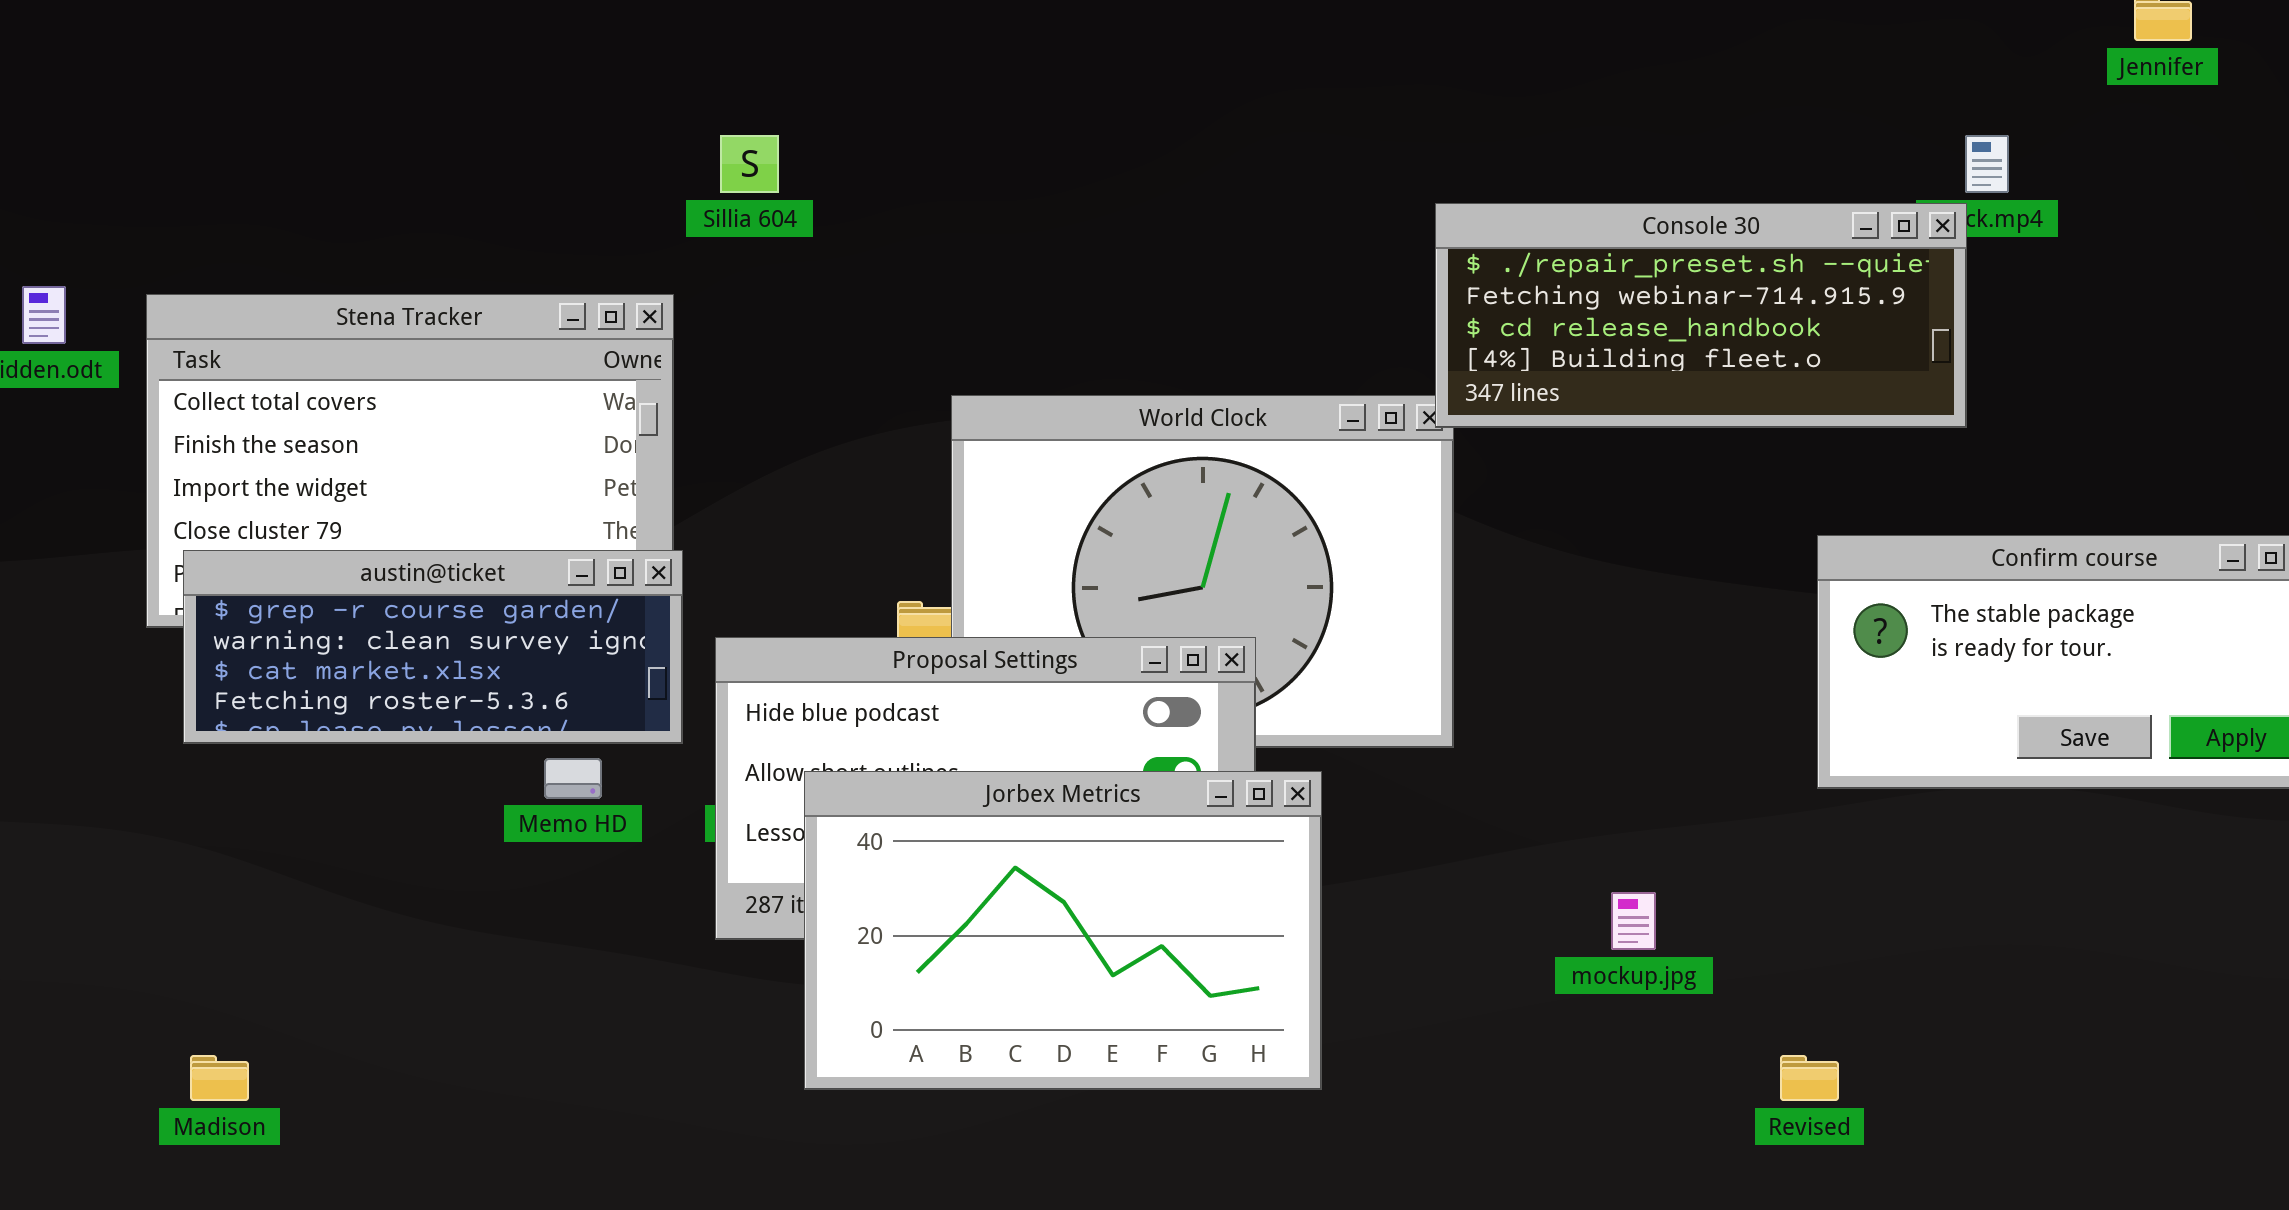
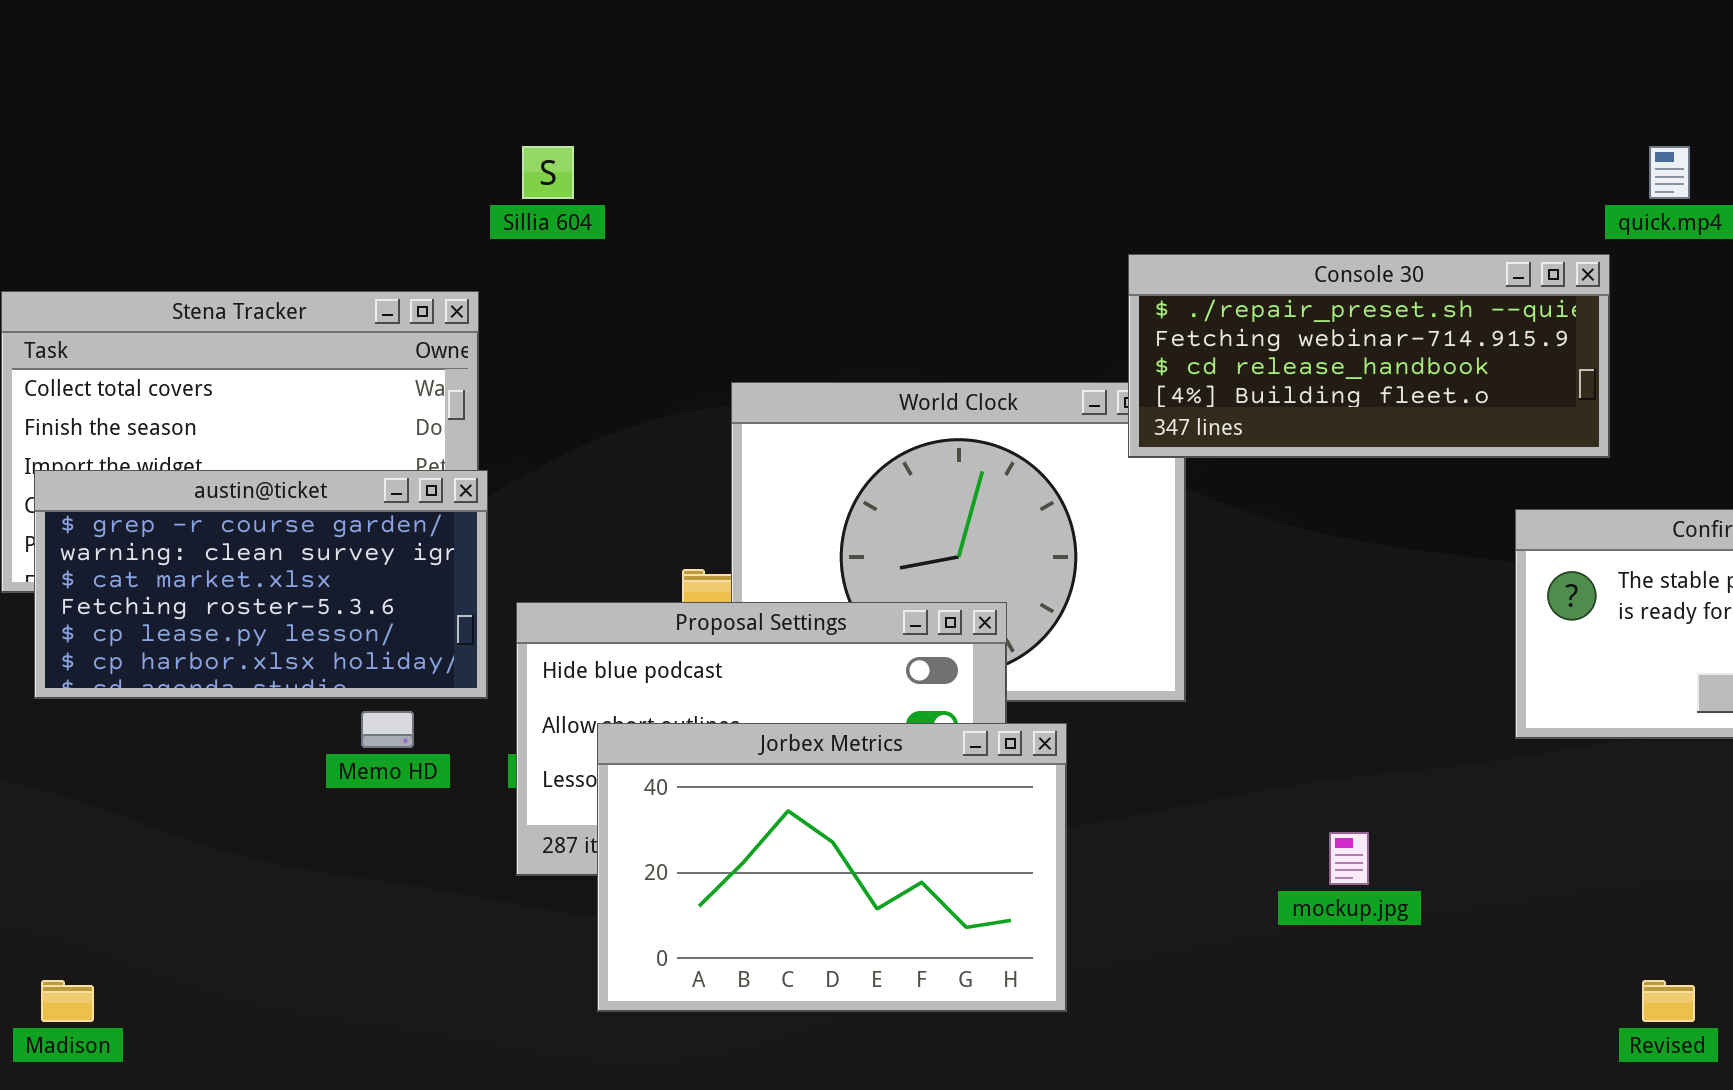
Console 30: [1435,203,1967,428] -> [1128,254,1610,458], moved
austin@ticket: [183,550,683,744] -> [34,470,488,699], resized
Revised: [1780,1055,1839,1101] -> [1642,980,1695,1022], moved

